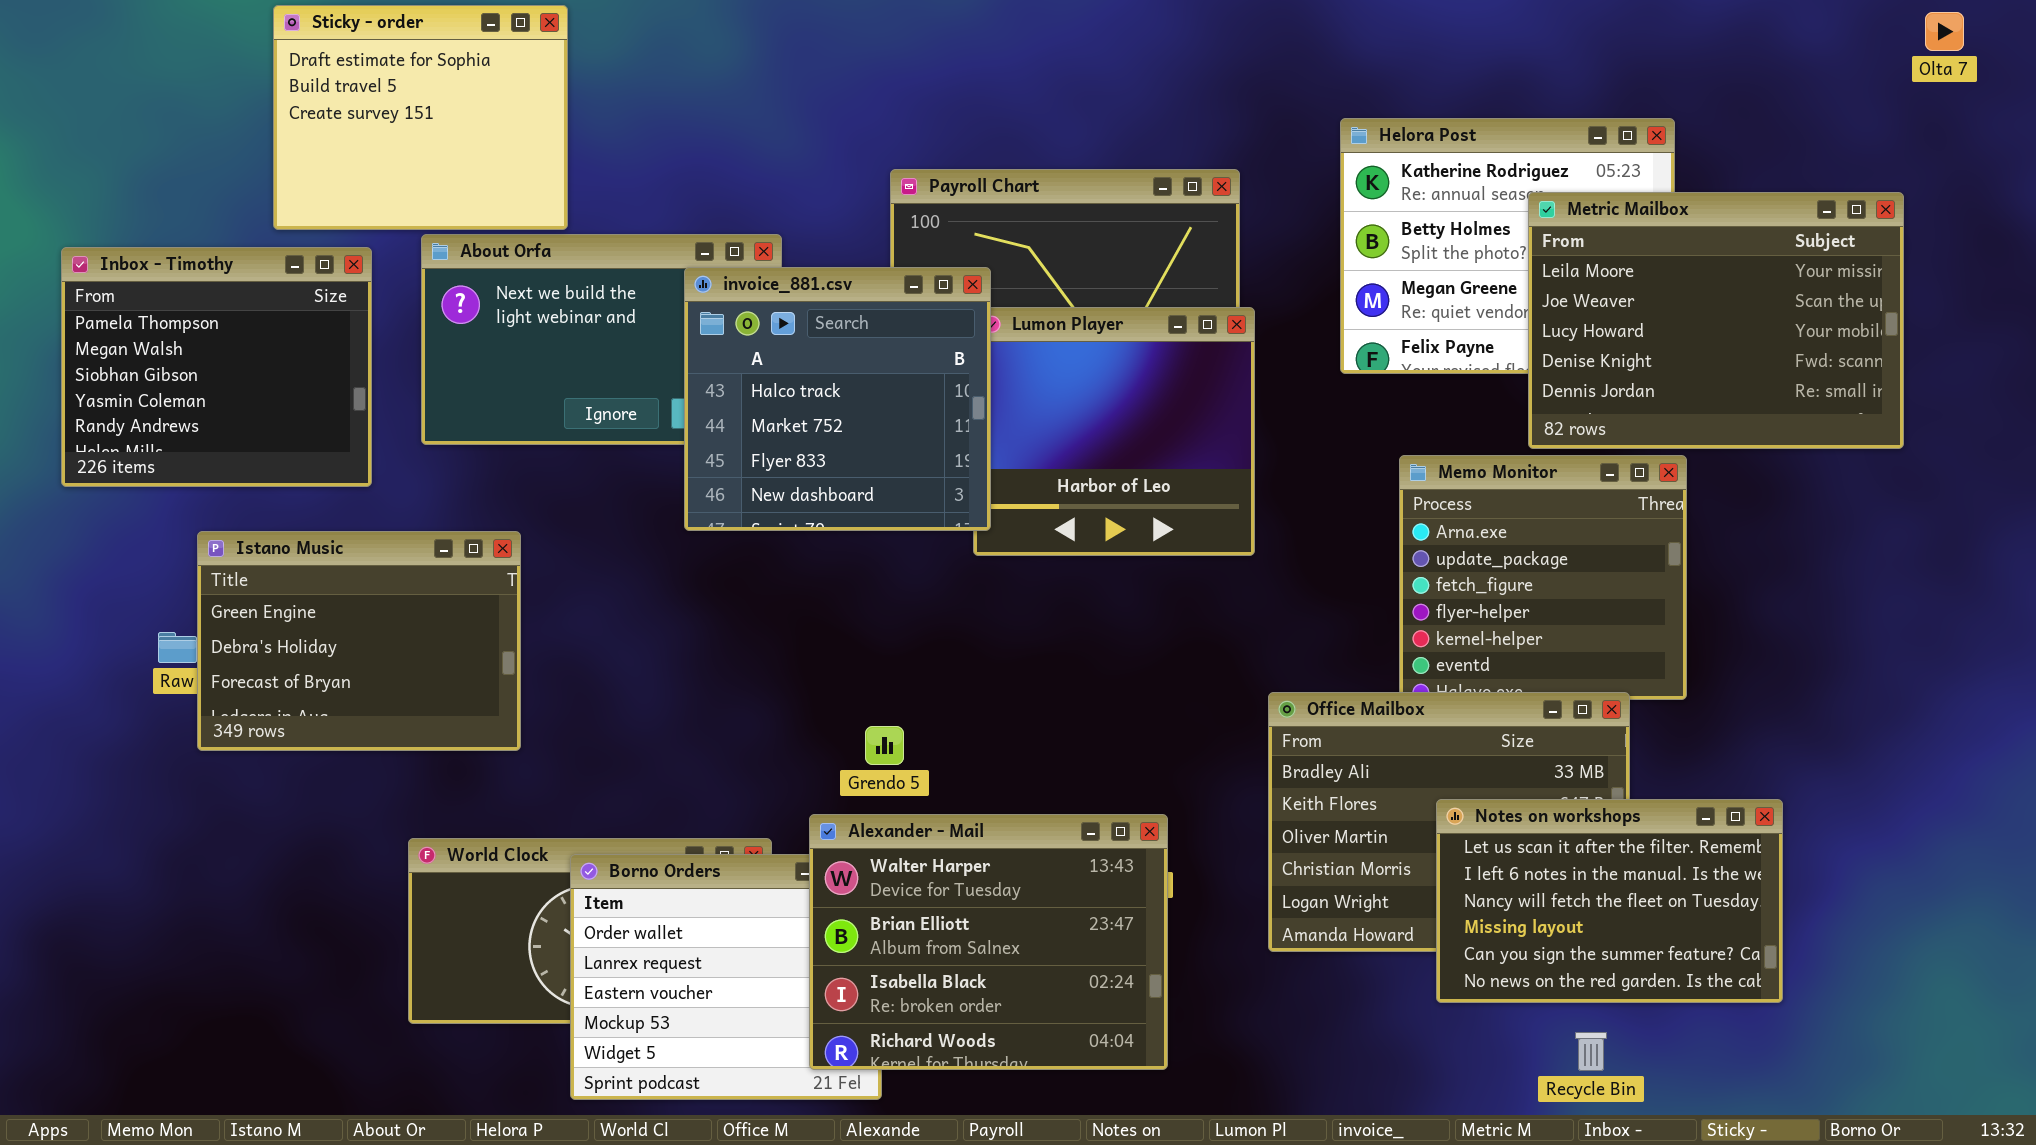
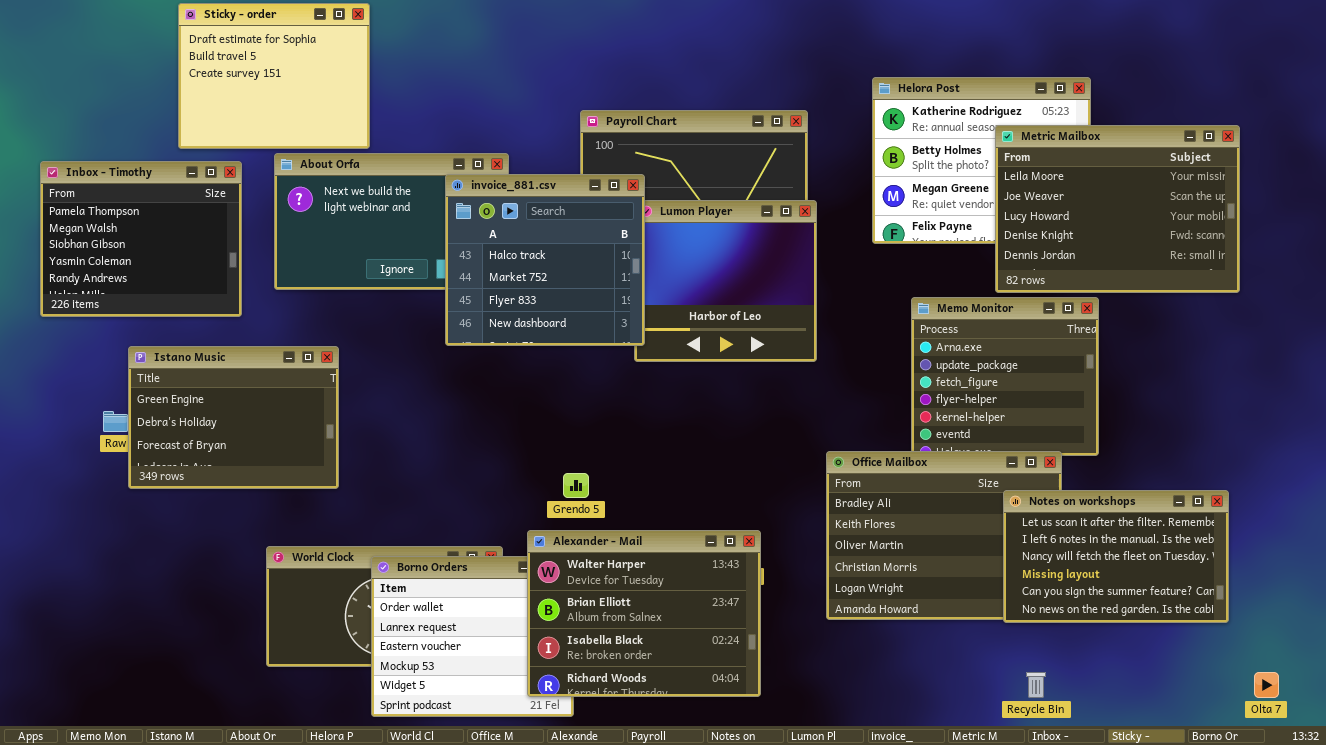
Olta 7: [1925,12,1964,51] -> [1254,672,1279,698], moved
Notes on workshops: [1436,799,1783,1003] -> [1003,490,1229,623], moved

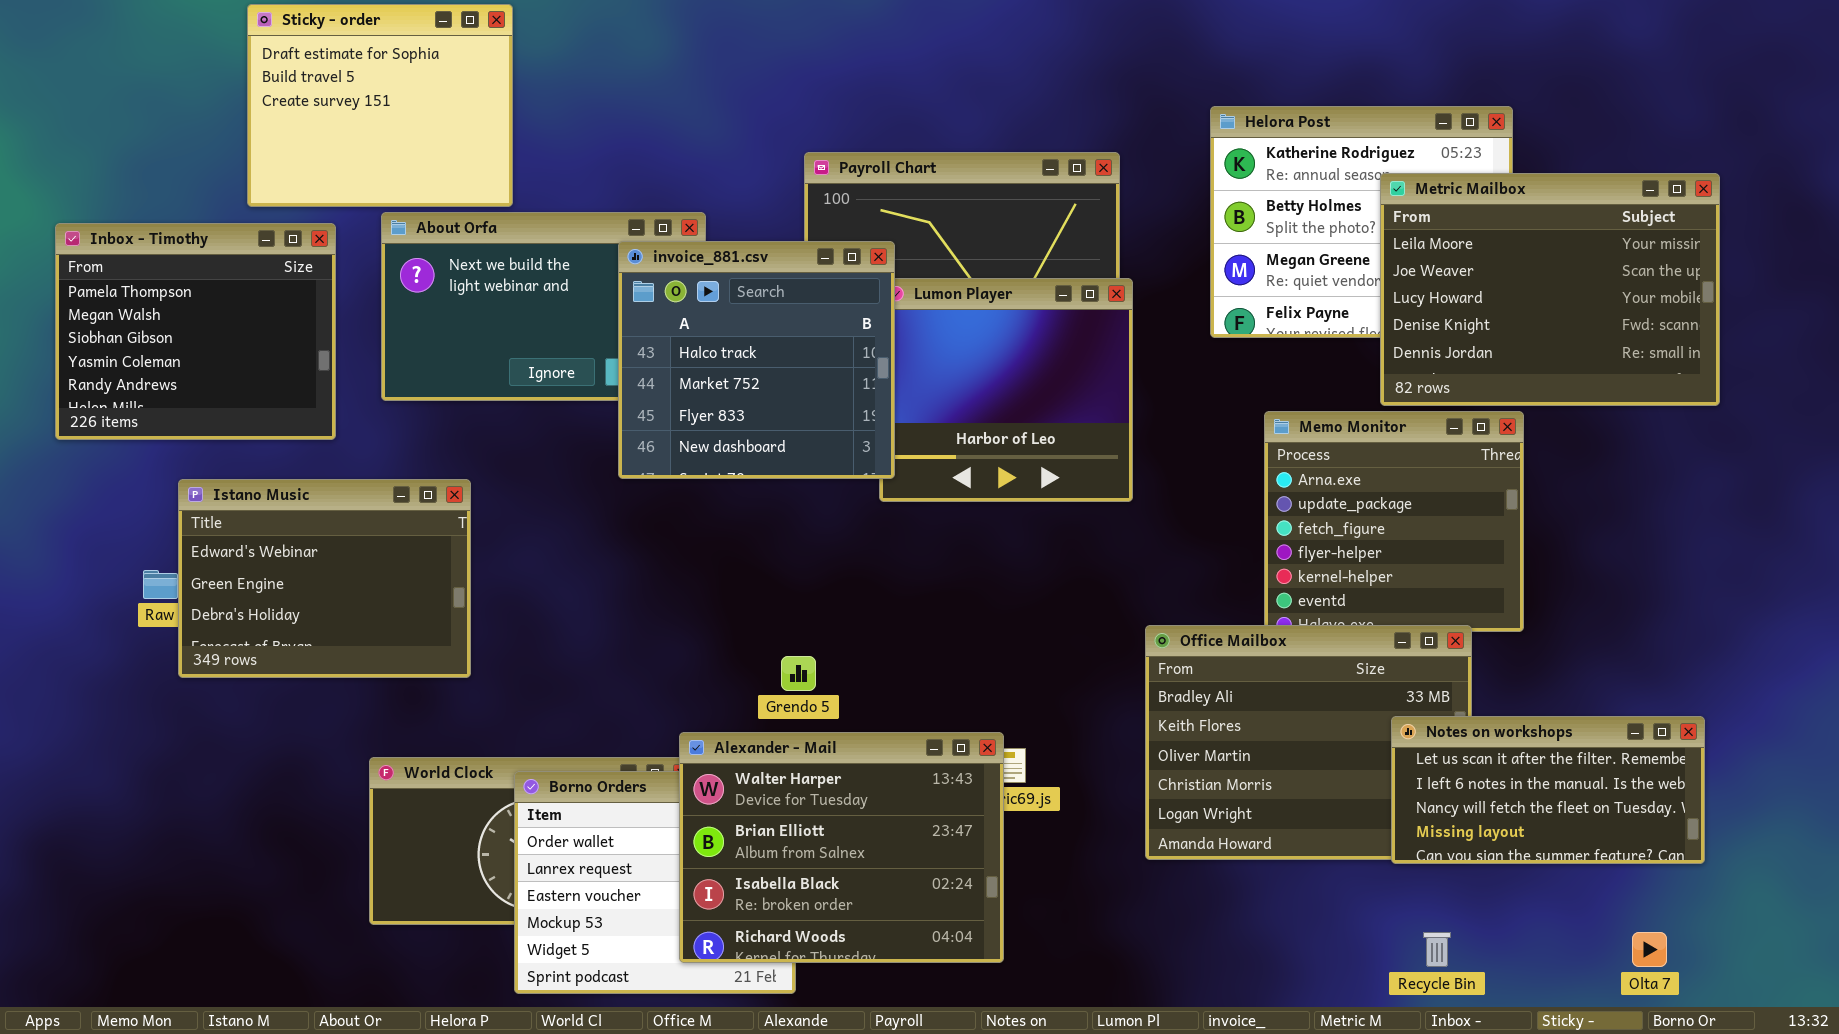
Istano Music: [128,346,339,489] -> [178,479,471,678], scrolled up 1 row
Notes on workshops: [1003,490,1229,623] -> [1391,716,1705,864], resized
Alexander - Mail: [527,530,761,697] -> [679,732,1004,963], moved
Olta 7: [1254,672,1279,698] -> [1632,932,1667,967], moved

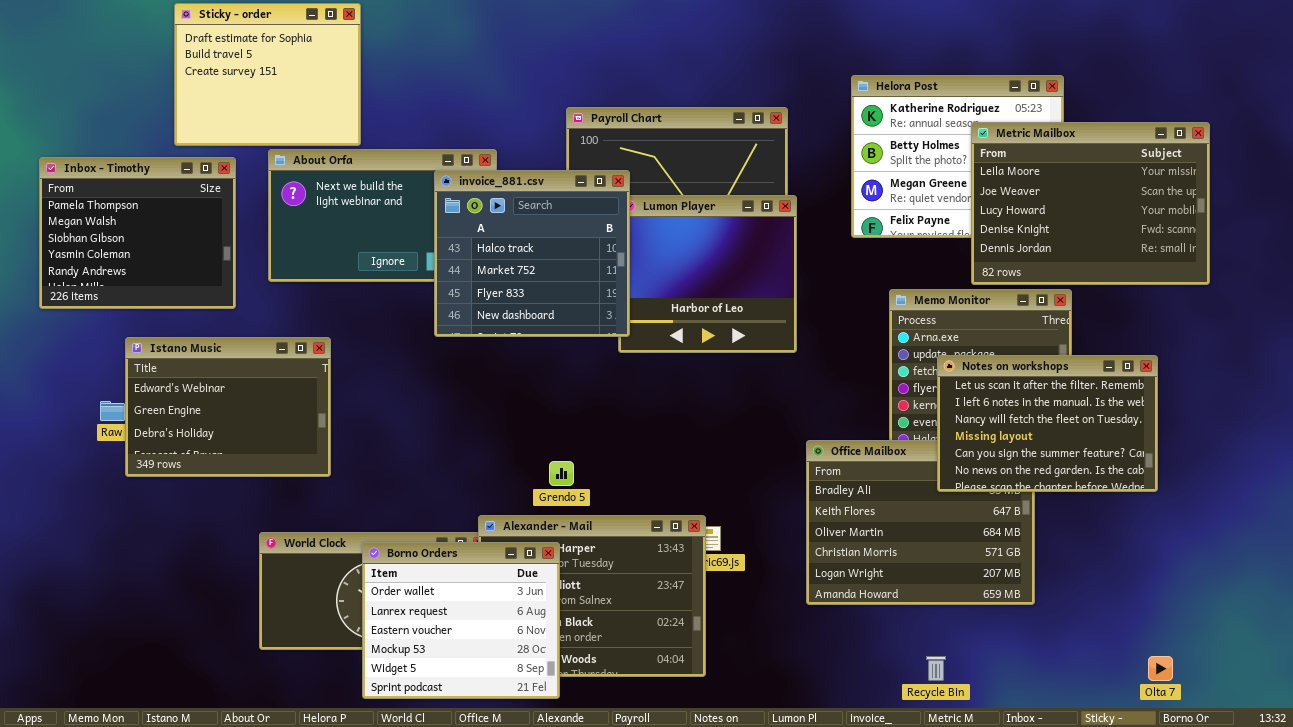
Notes on workshops: [1391,716,1705,864] -> [937,355,1158,492], moved, resized
Borno Orders: [514,771,796,994] -> [362,542,560,699], raised
Recycle Bin: [1423,932,1451,967] -> [926,656,946,681], moved

